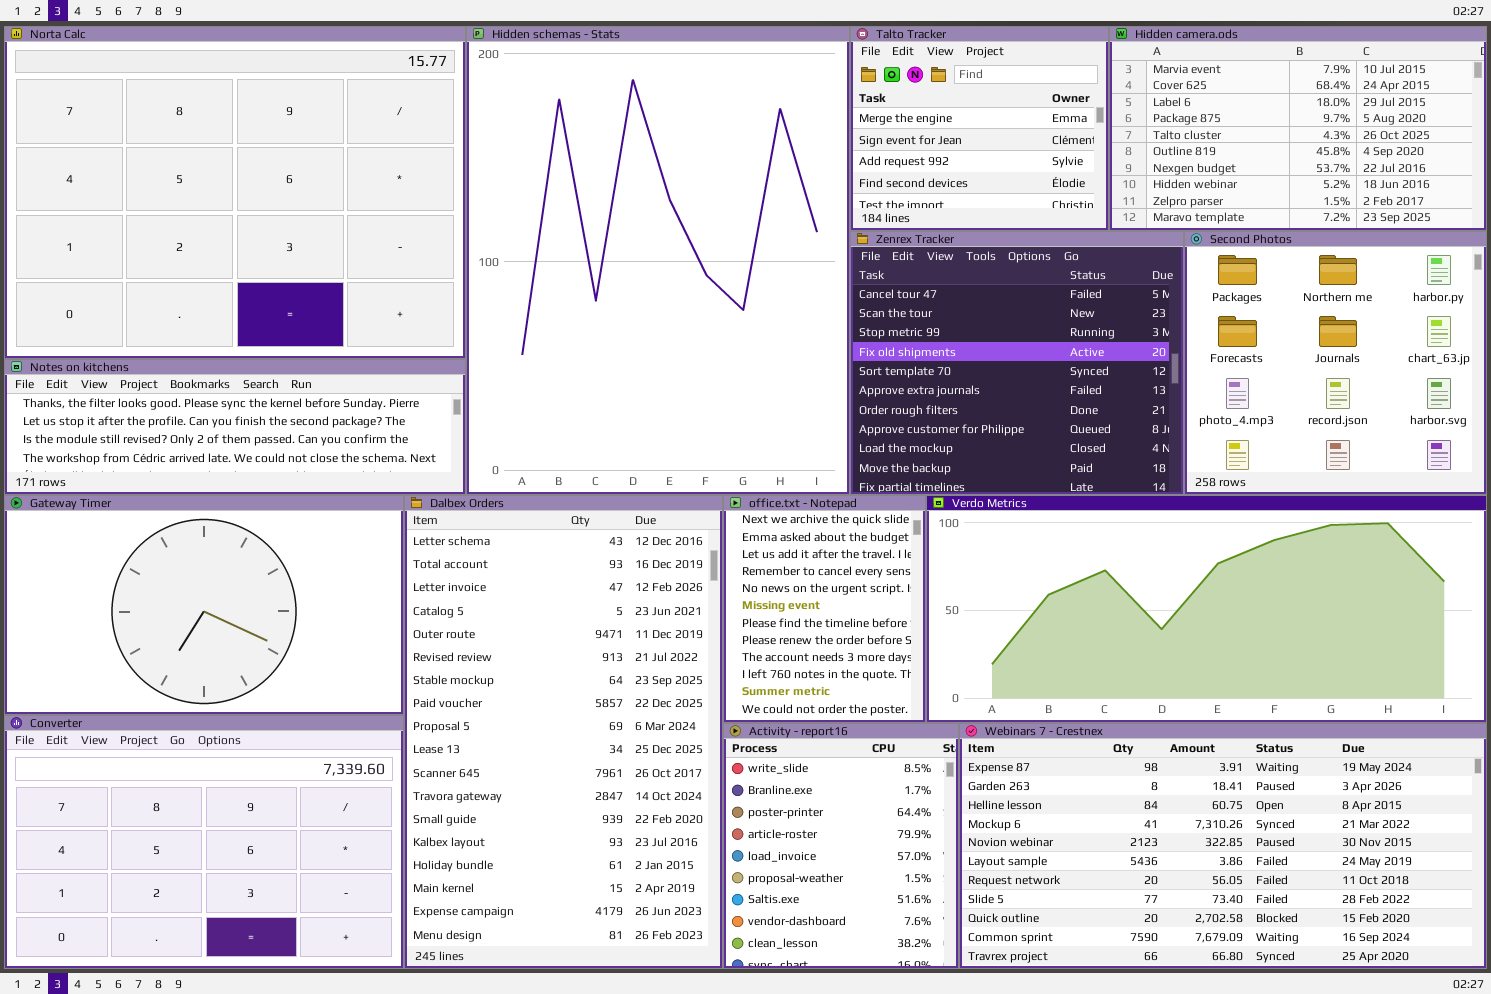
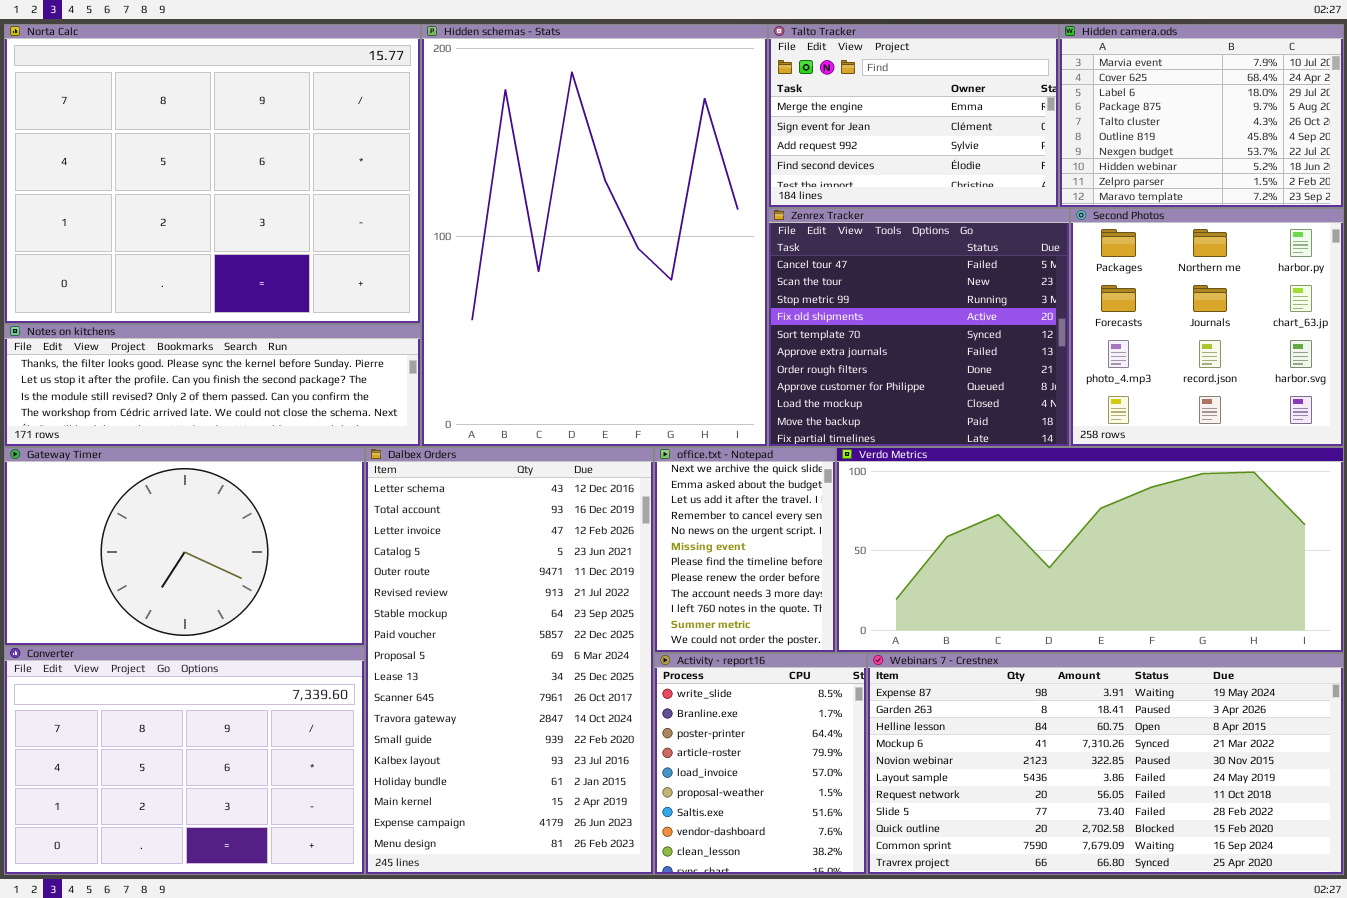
Talto Tracker: [850,26,1109,231] -> [768,24,1059,208], resized
Hidden camera.ods: [1109,26,1487,231] -> [1059,24,1344,208], resized

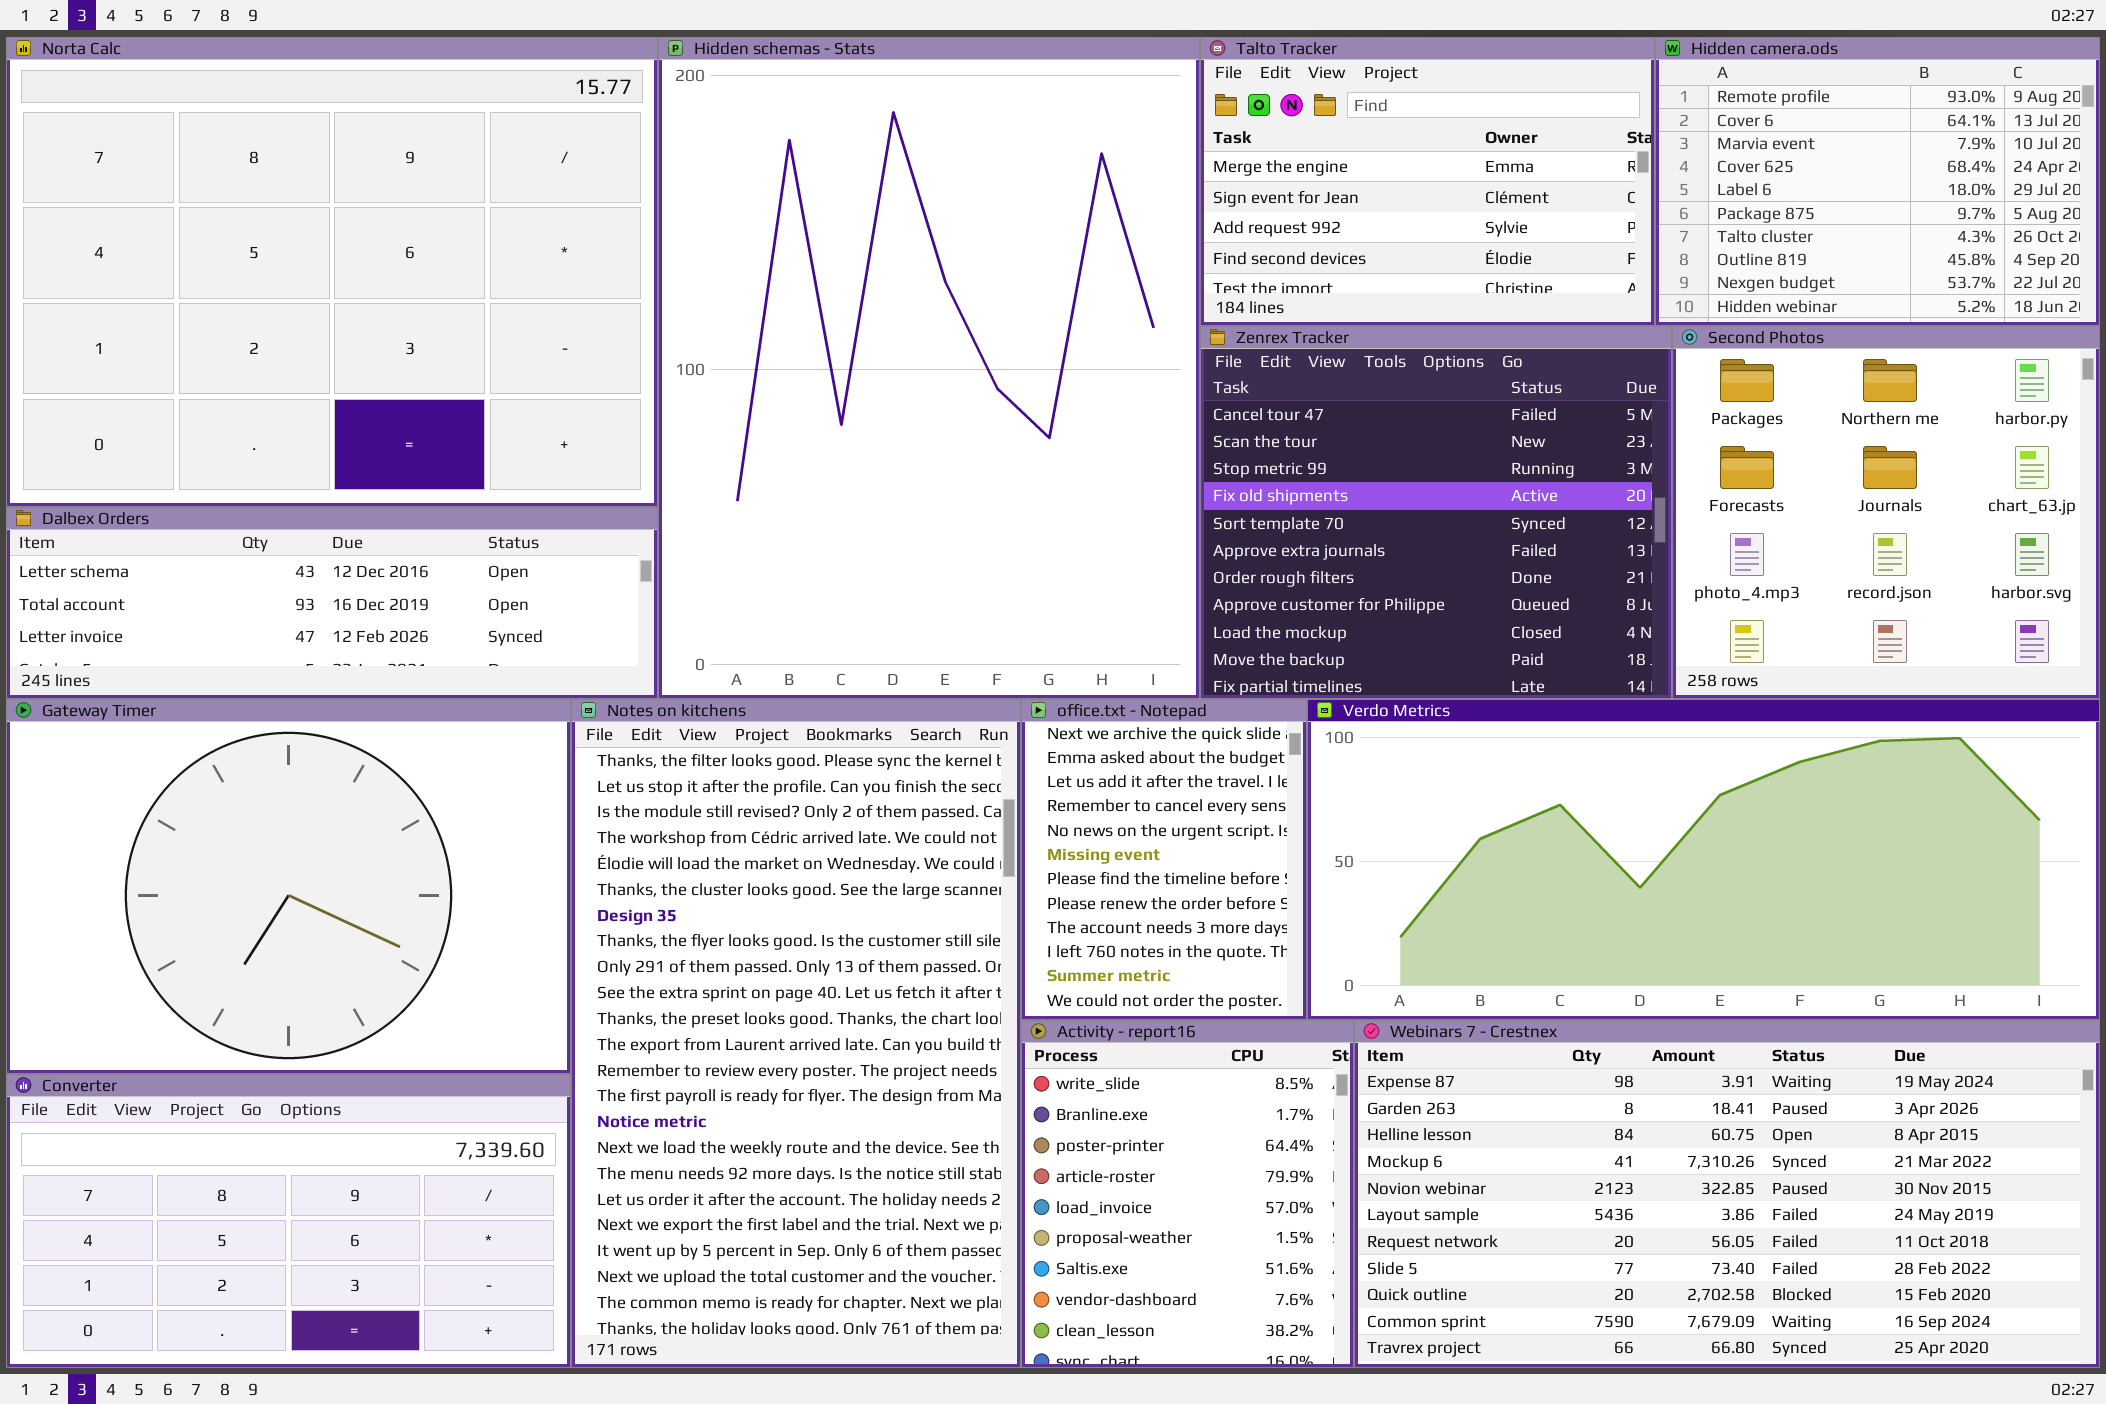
Hidden camera.ods: [1059,24,1344,208] -> [1655,37,2100,326], scrolled up 2 rows
Notes on kitchens: [4,324,421,447] -> [571,699,1021,1368], moved, resized
Gateway Timer: [4,447,365,646] -> [6,699,571,1074], resized
Dalbex Orders: [365,447,654,875] -> [6,507,658,699], moved, resized
Converter: [4,646,365,875] -> [6,1074,571,1368], resized

